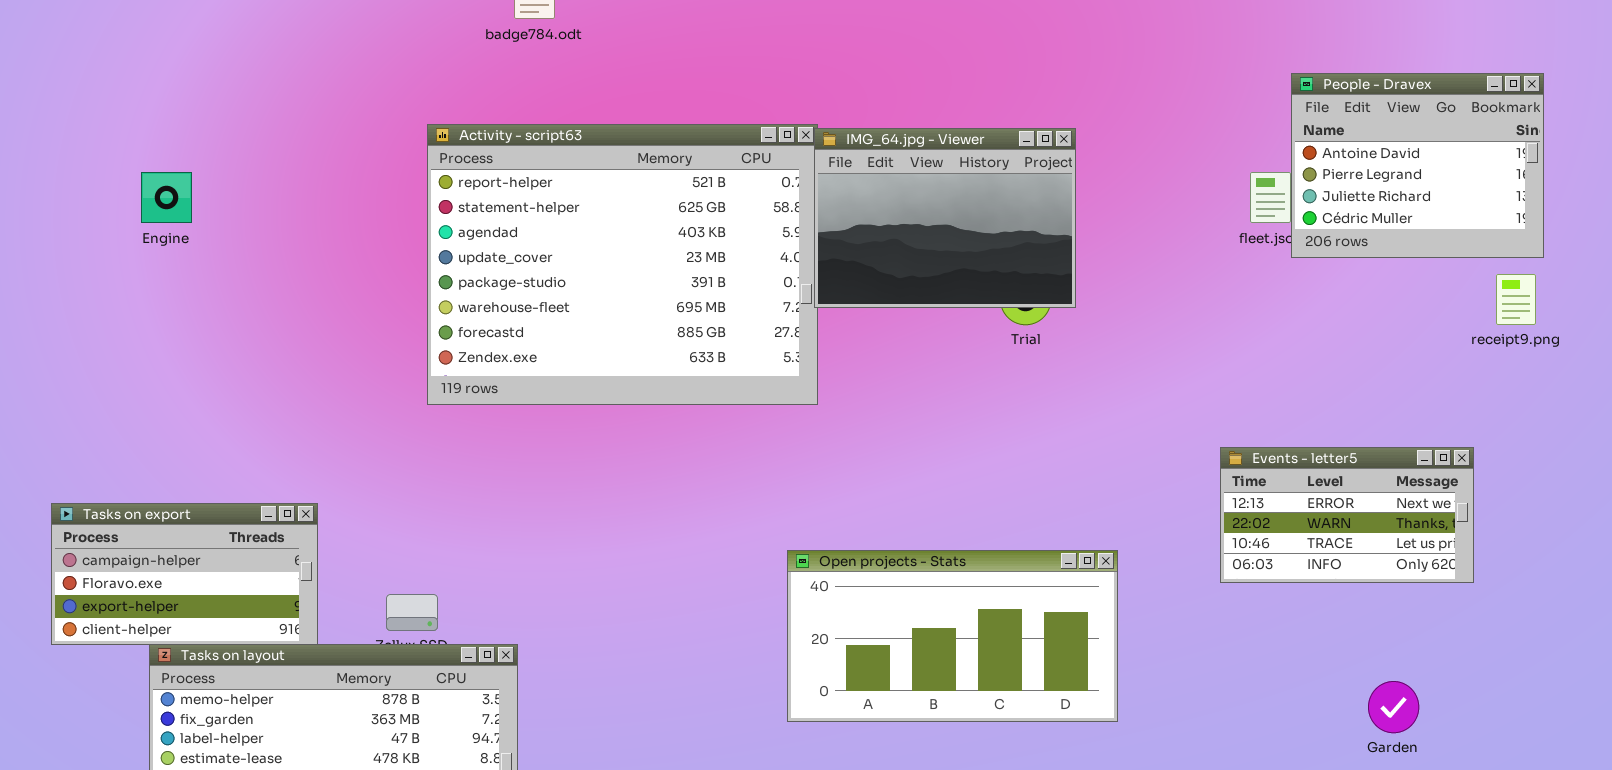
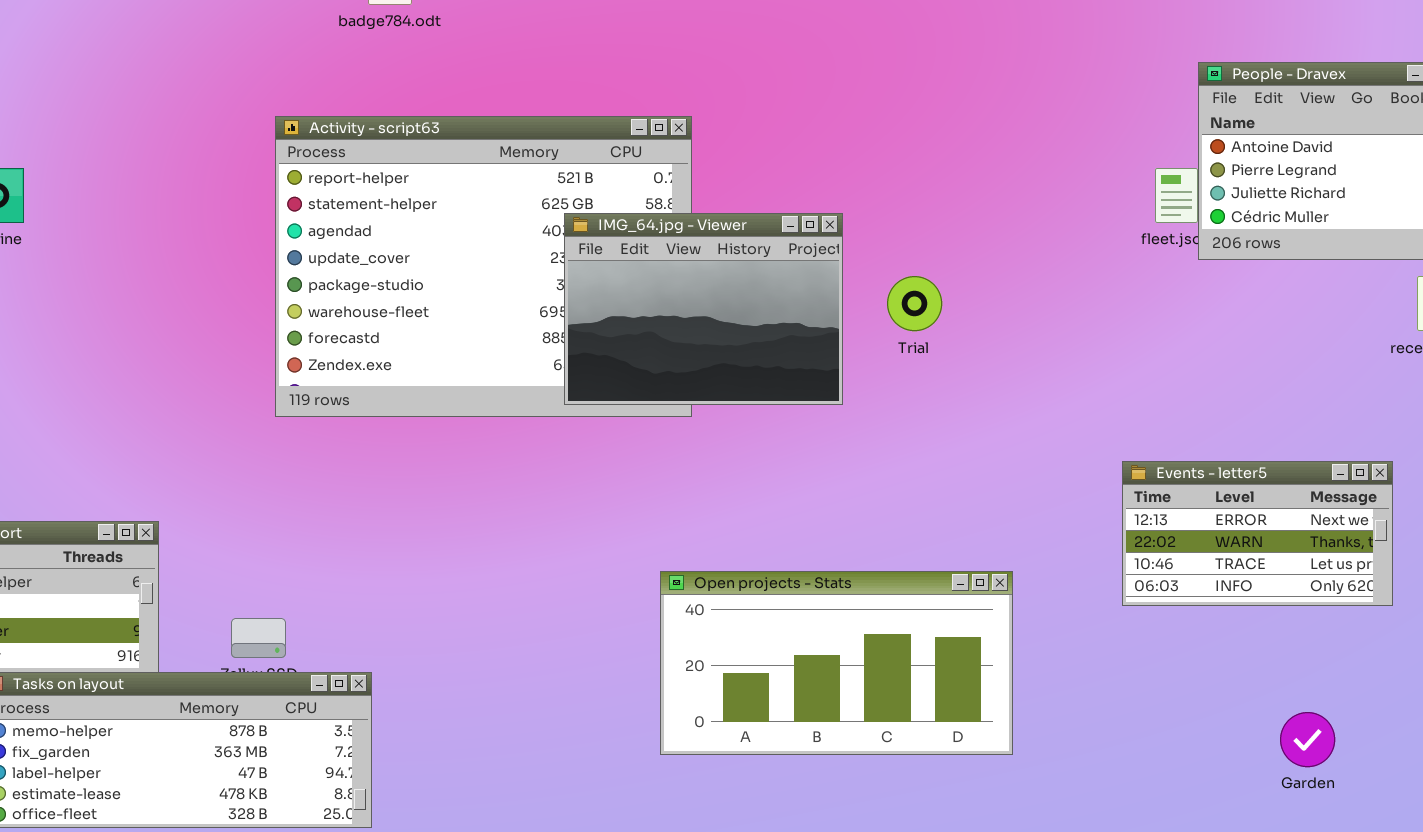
IMG_64.jpg - Viewer: [814,128,1076,308] -> [564,213,843,405], moved

